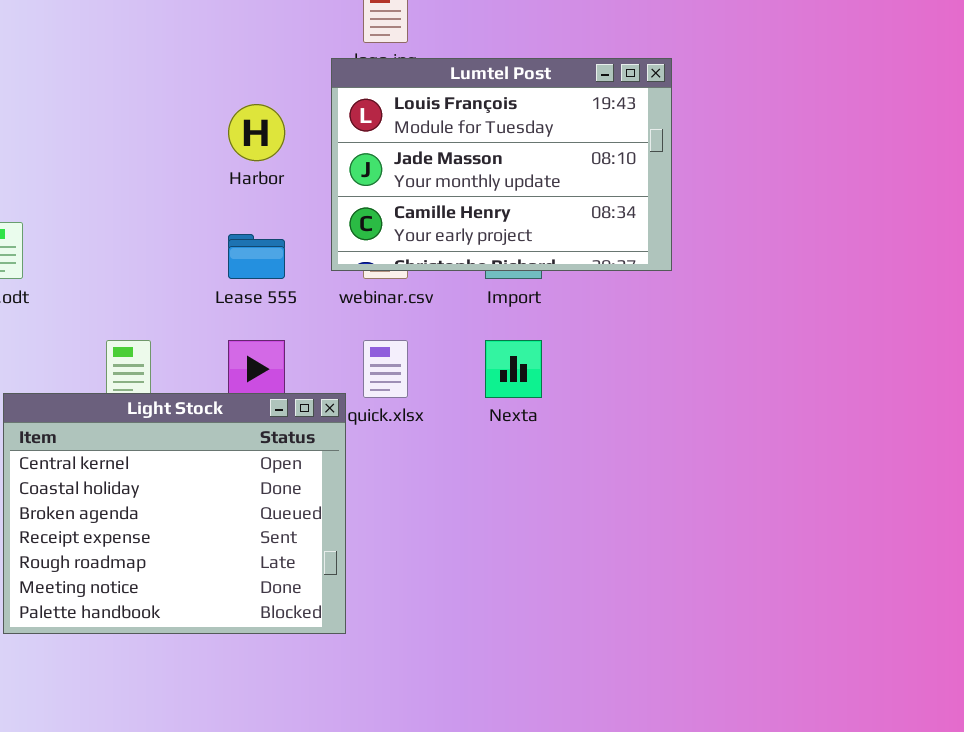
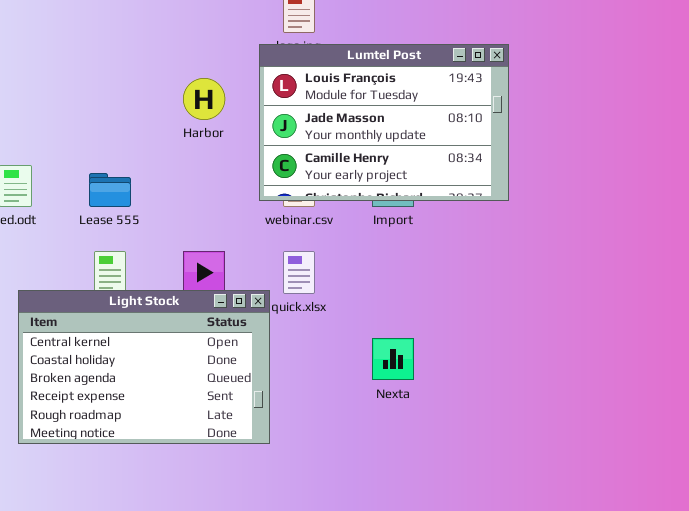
Lease 555: [228,234,285,279] -> [89,173,131,207], moved
Nexta: [485,340,542,398] -> [372,338,414,380], moved
Light Stock: [3,393,346,634] -> [18,290,270,444], resized

